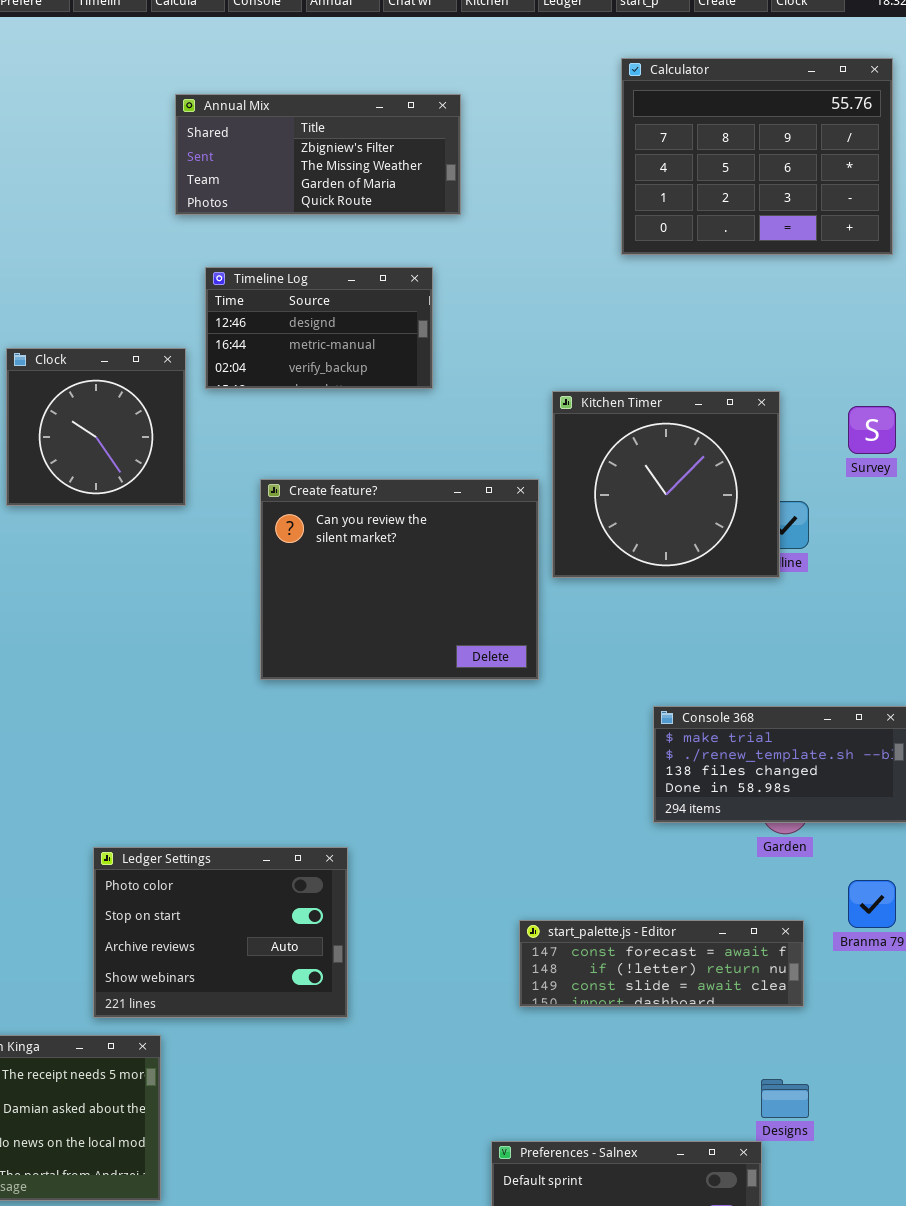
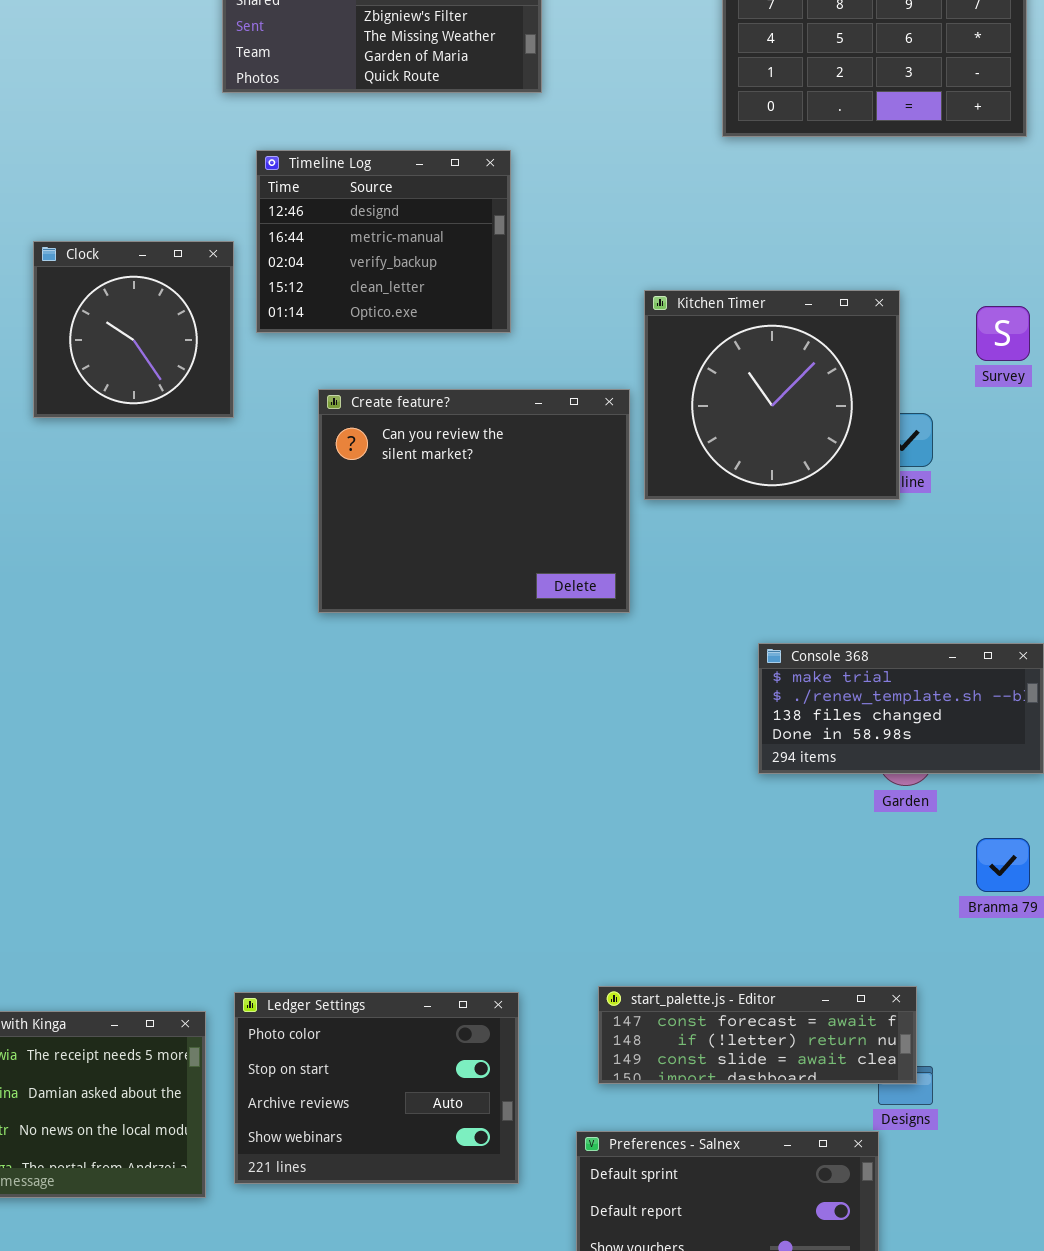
Timeline Log: [205,267,433,389] -> [256,150,511,333], resized
Ledger Settings: [93,847,348,1018] -> [234,992,519,1184], moved
start_palette.js - Editor: [519,920,804,1007] -> [598,986,917,1084], moved

